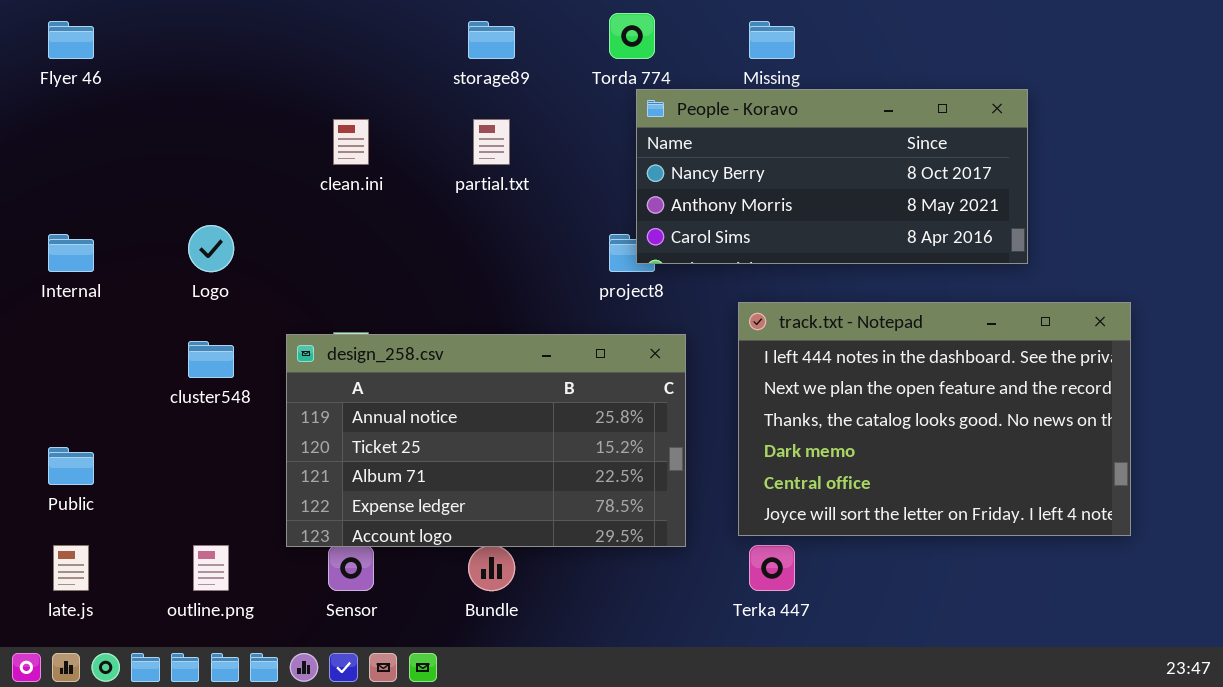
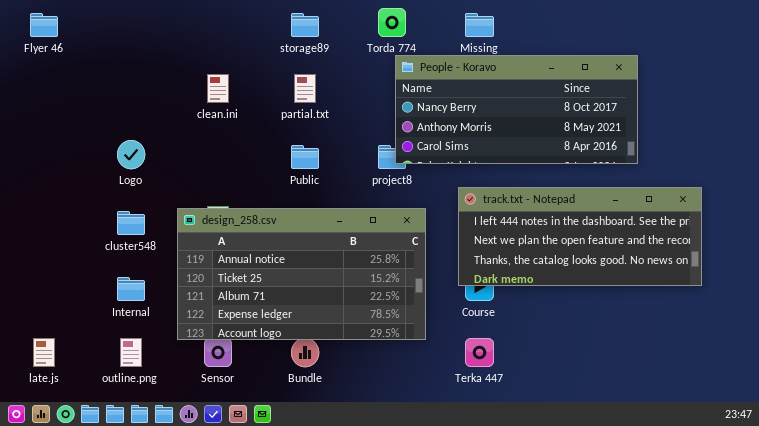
Internal: [48,234,94,272] -> [117,277,145,301], moved
track.txt - Notepad: [738,302,1131,536] -> [458,187,702,286], resized
Public: [48,447,94,485] -> [291,145,319,169], moved

